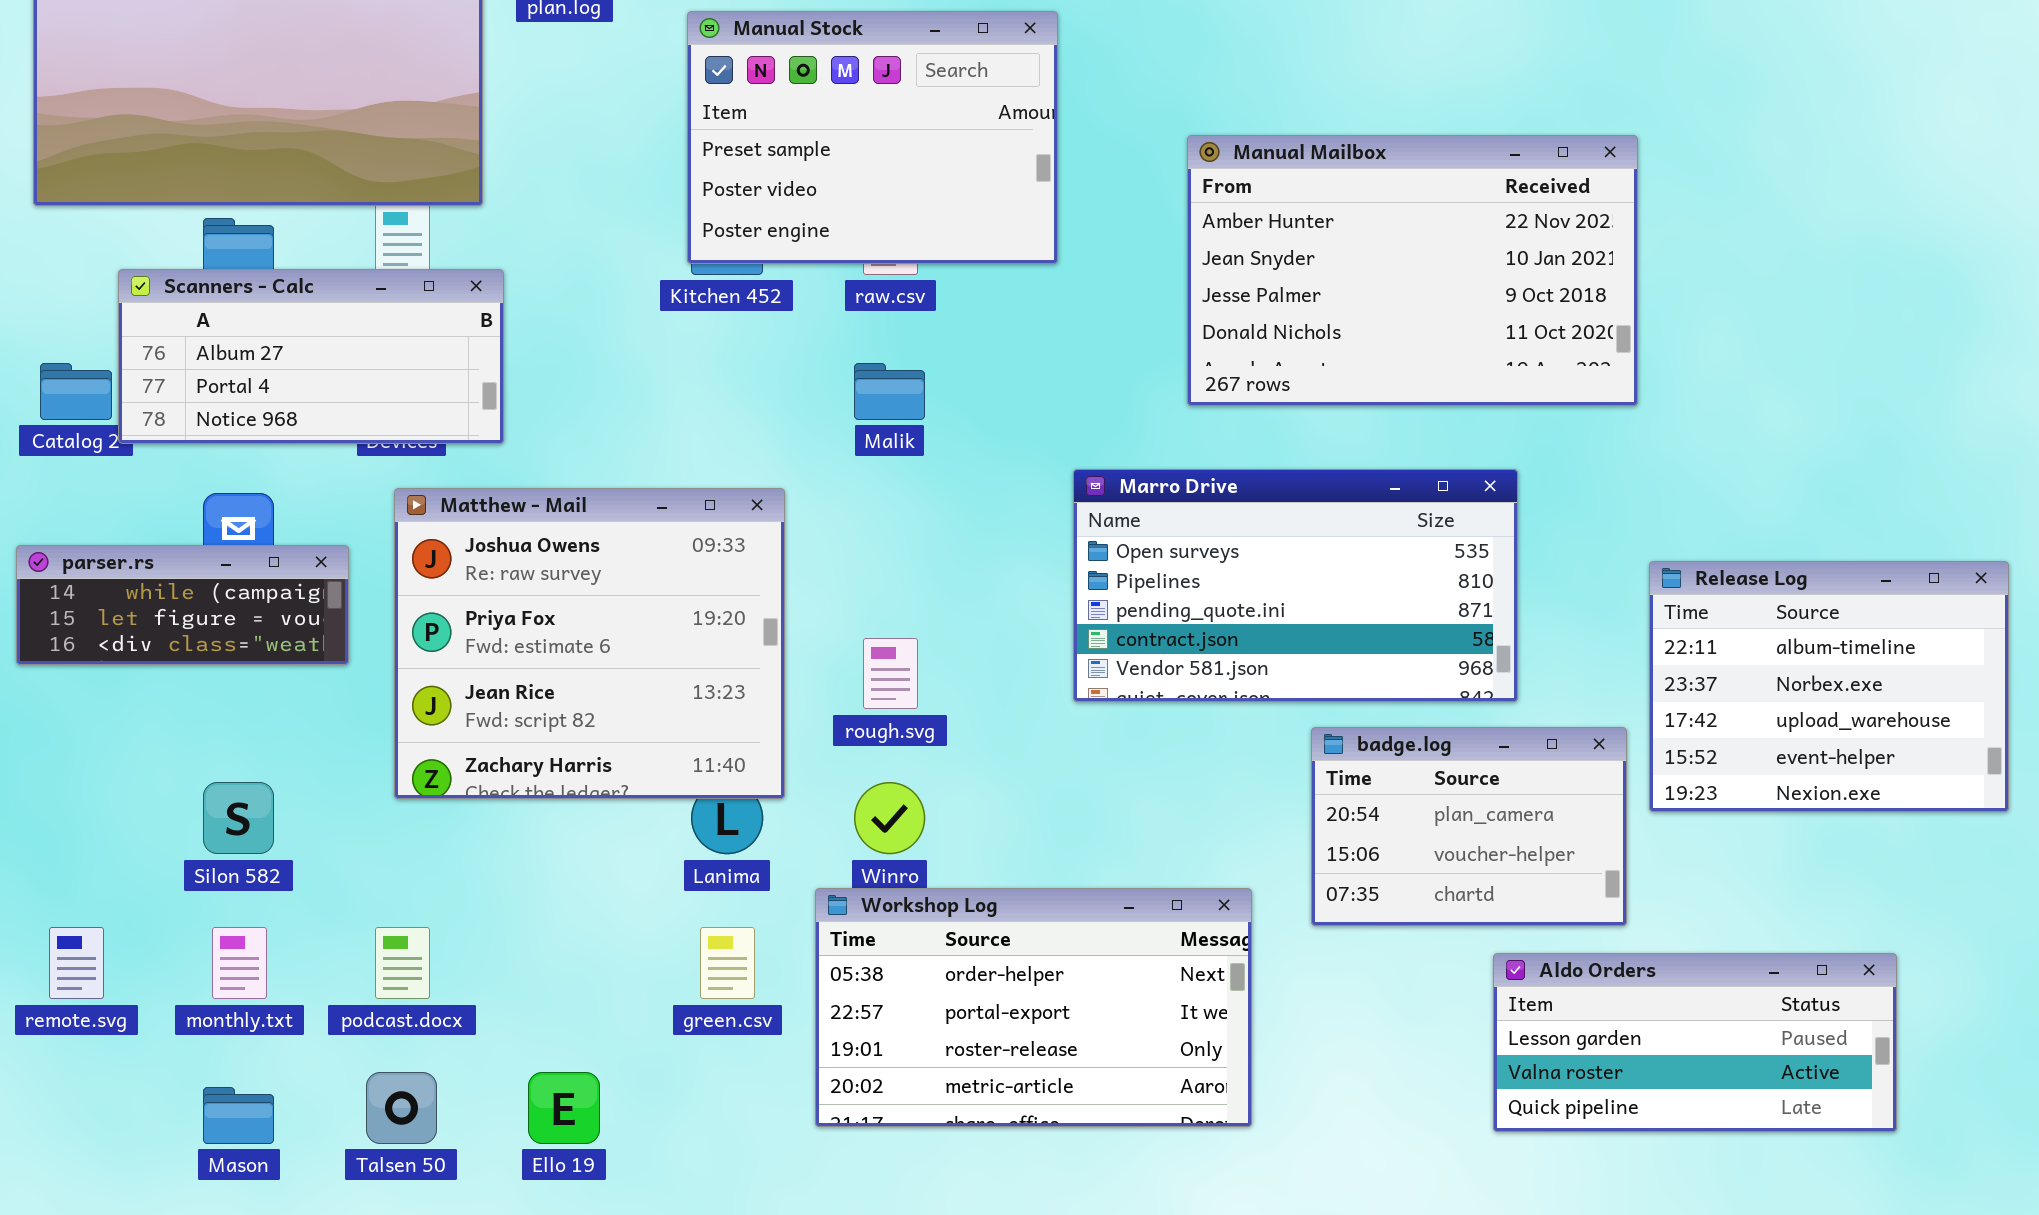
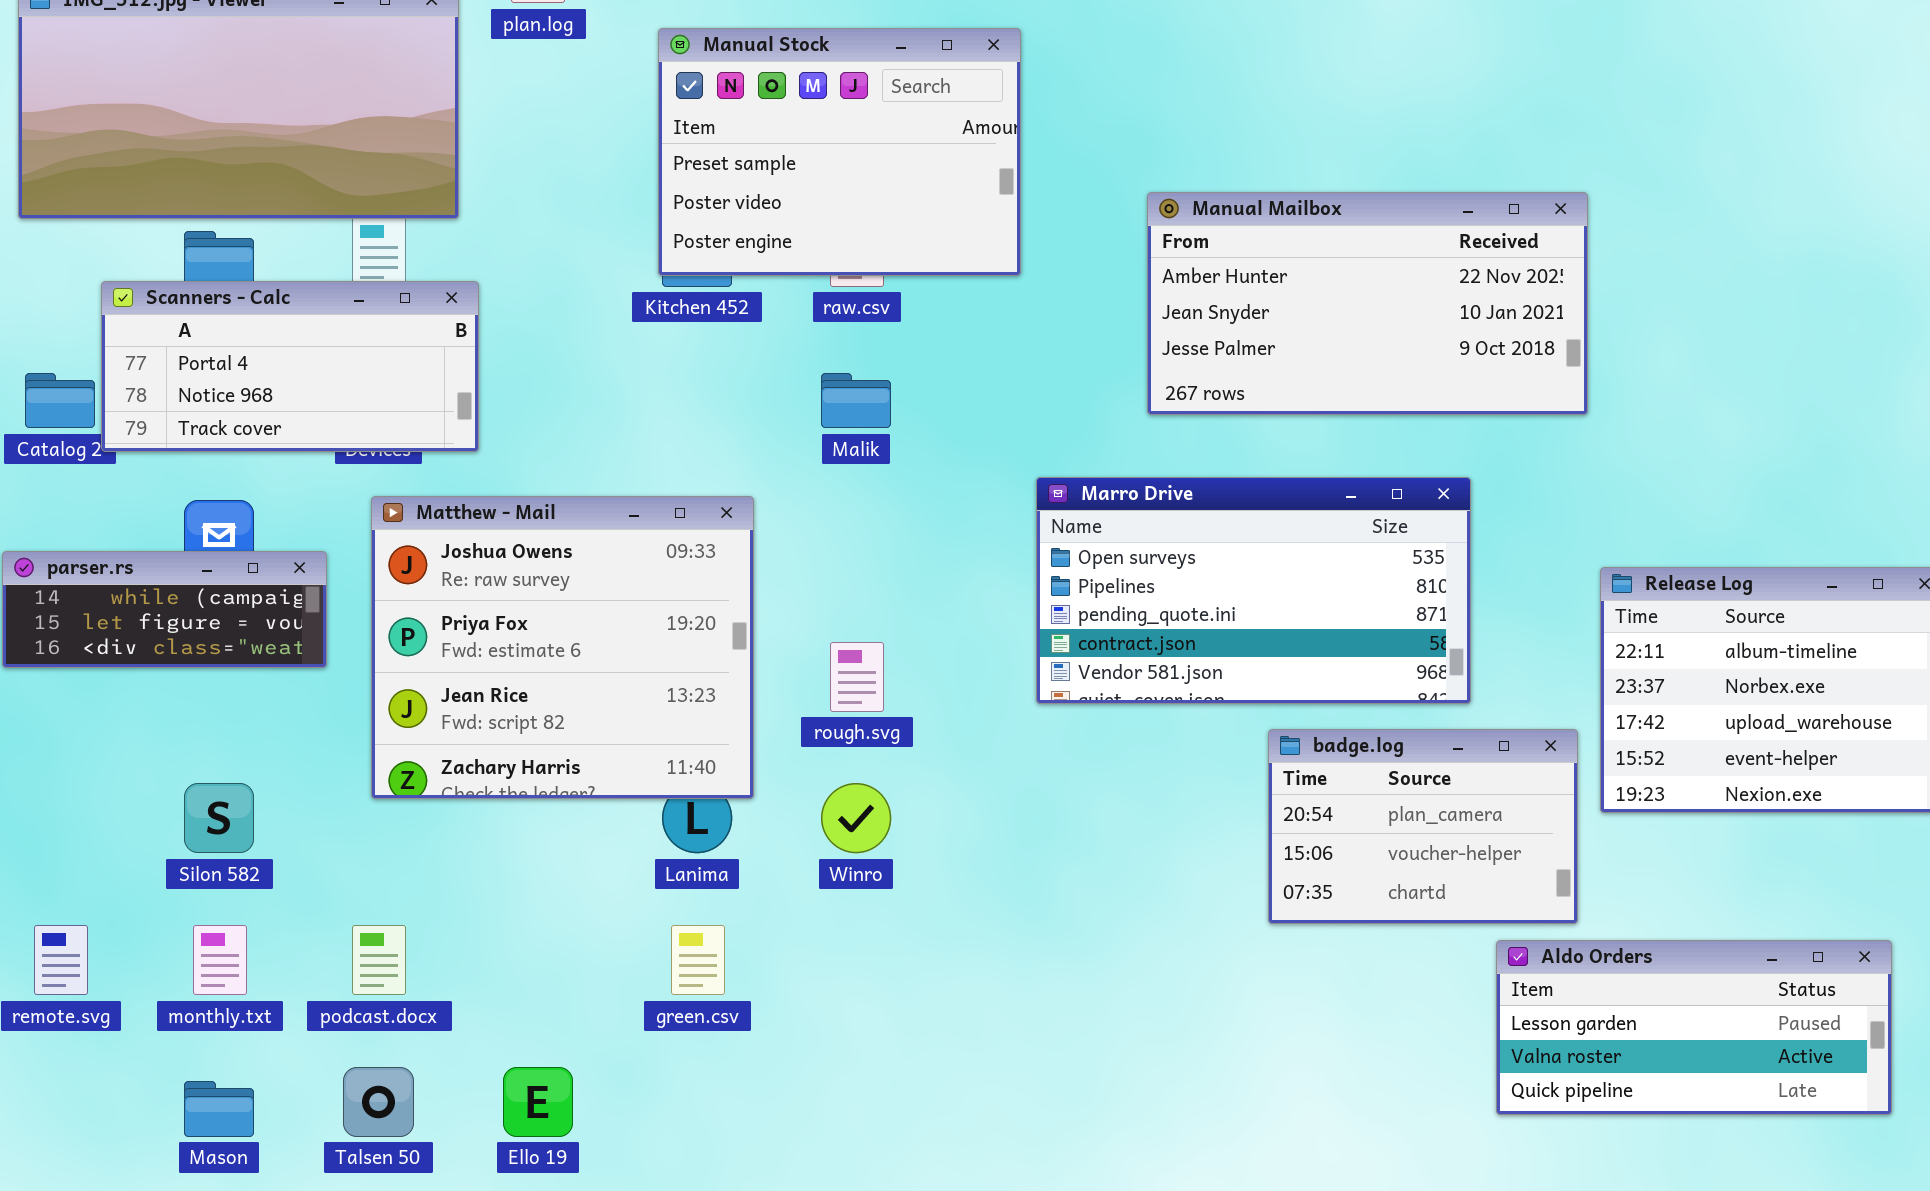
Manual Mailbox: [1187,135,1638,406] -> [1147,192,1588,415], resized
Scanners - Calc: [118,269,504,444] -> [101,281,479,452], scrolled down 1 row
Workshop Log: [815,888,1252,1127] -> none, closed
Aldo Orders: [1493,953,1897,1132] -> [1496,940,1892,1115], moved

